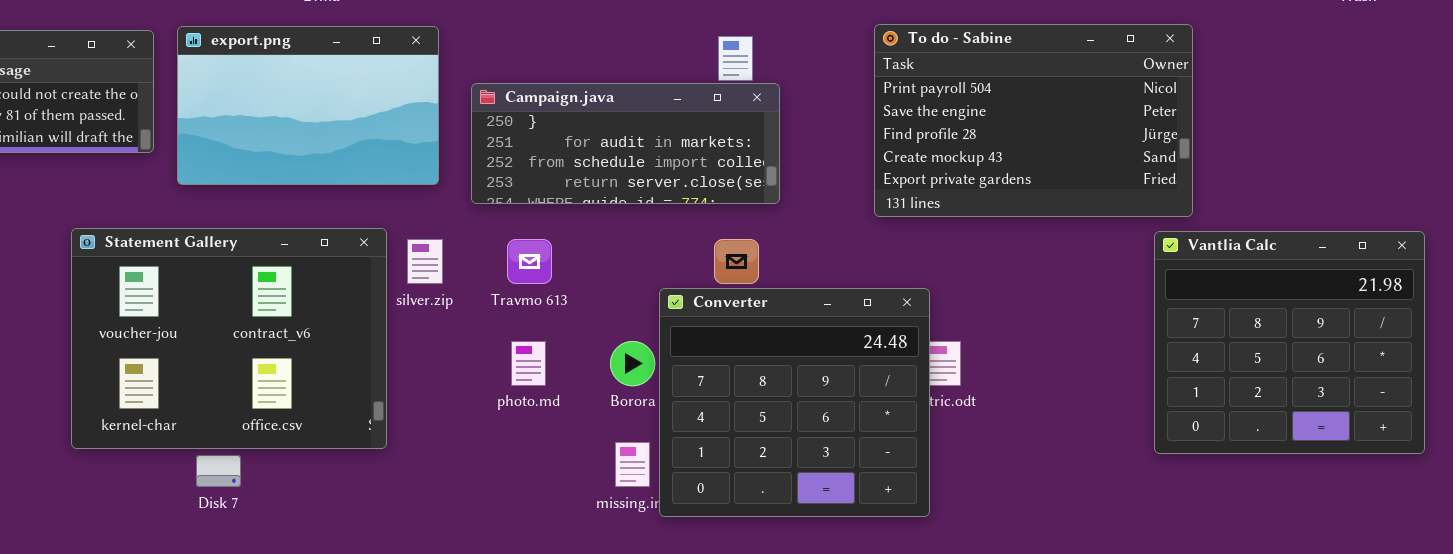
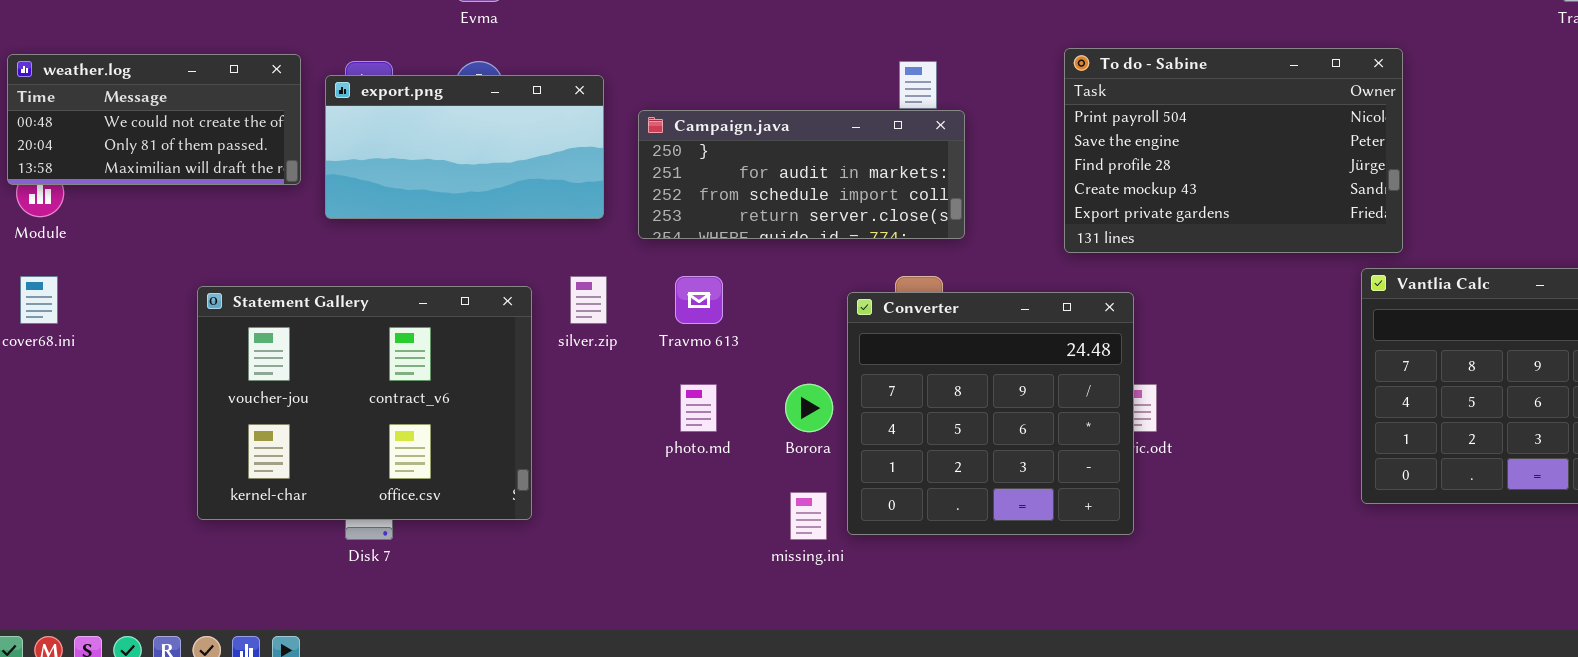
export.png: [177,26,439,185] -> [325,75,604,219], resized
Statement Gallery: [71,228,387,449] -> [197,286,532,520], moved
Converter: [659,288,930,517] -> [847,292,1134,535], moved

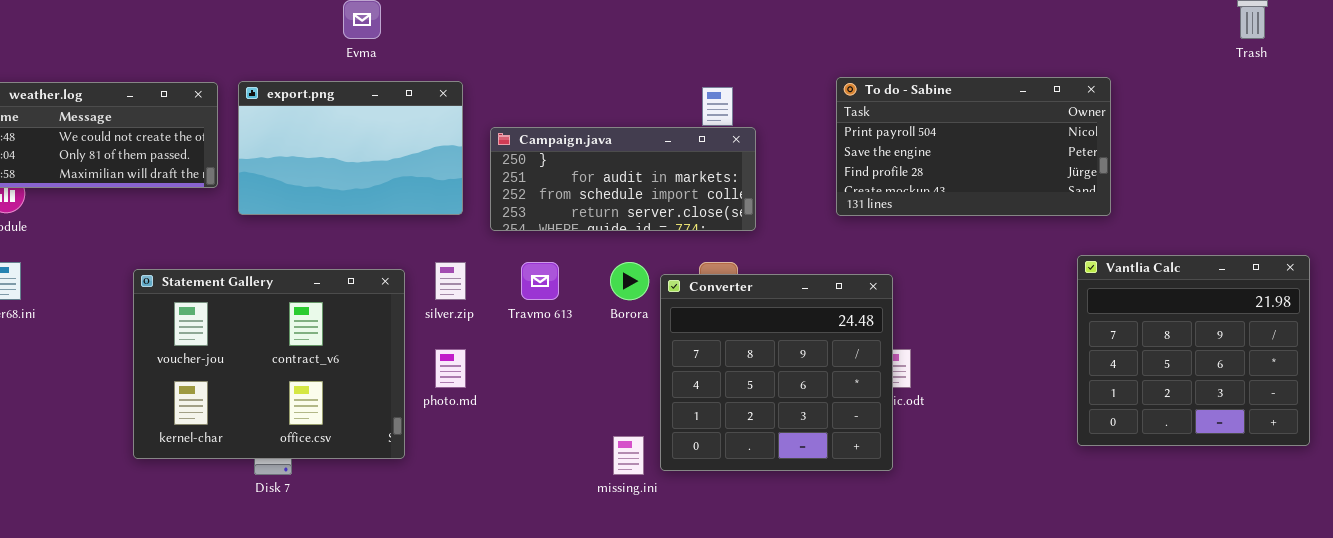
To do - Sabine: [1064,48,1403,253] -> [836,77,1111,216], resized
export.png: [325,75,604,219] -> [238,81,463,215], resized
photo.md: [680,384,717,432] -> [435,349,466,388], moved
Borora: [785,384,833,432] -> [610,262,649,300], moved

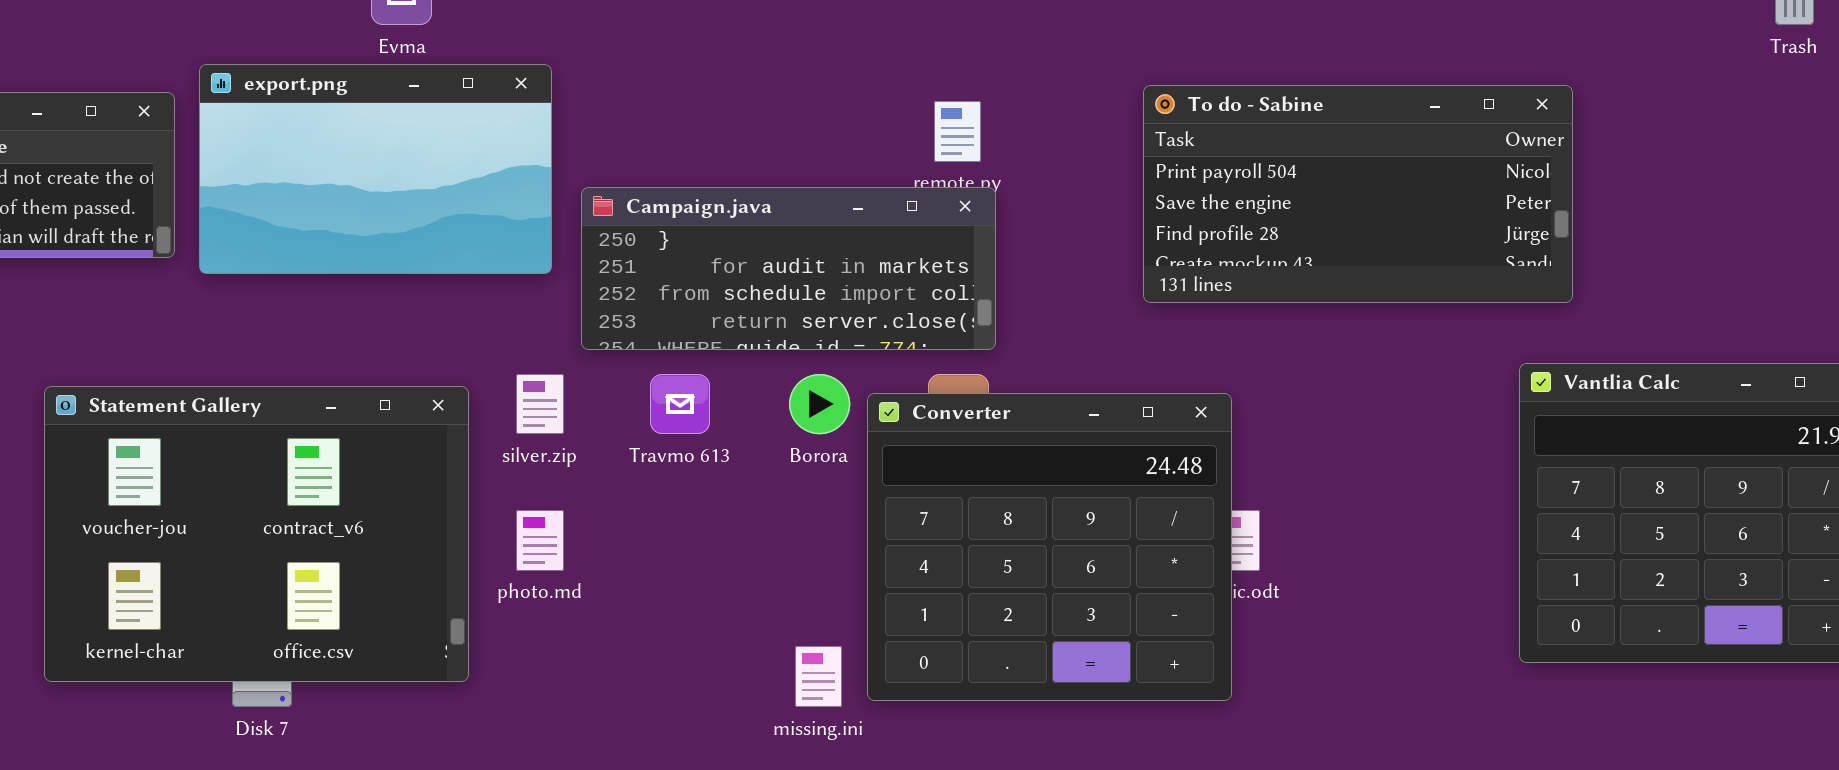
export.png: [238,81,463,215] -> [199,64,552,274], moved
Campaign.java: [490,127,756,231] -> [581,187,996,350], moved

